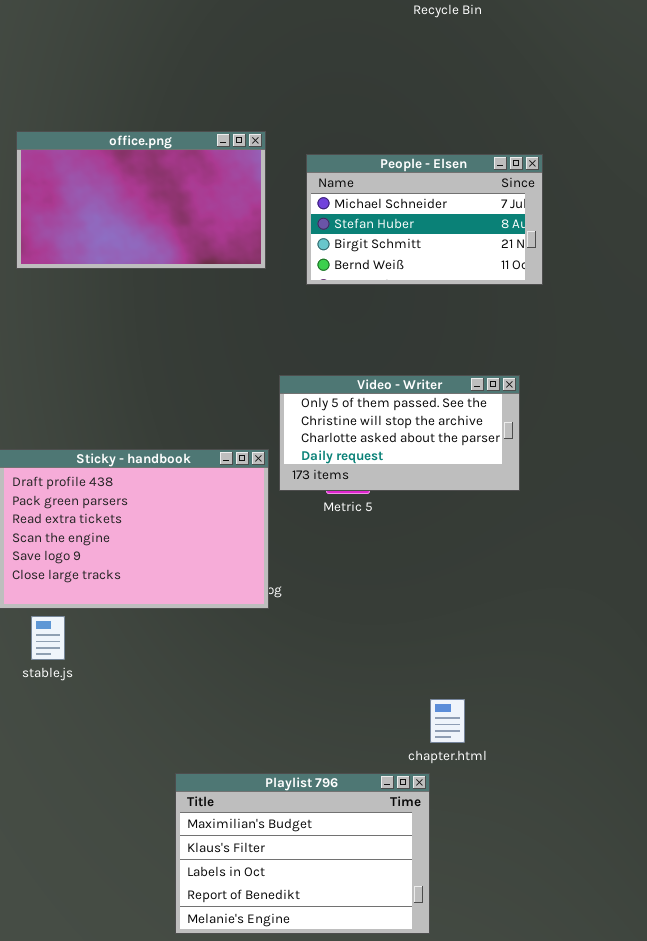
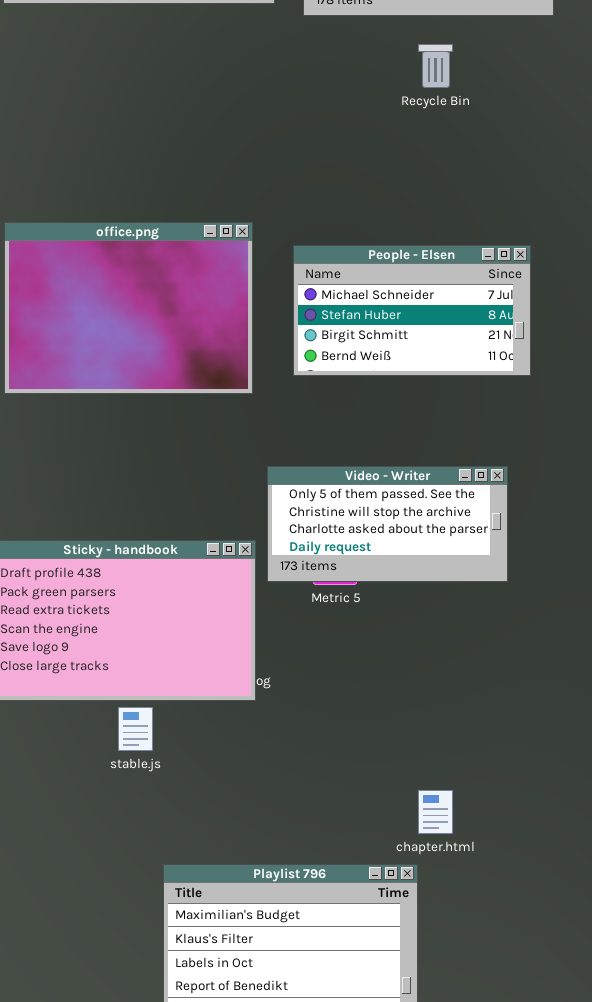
office.png: [16,131,266,269] -> [4,222,253,394], resized
stable.js: [31,616,65,660] -> [118,707,153,751], moved

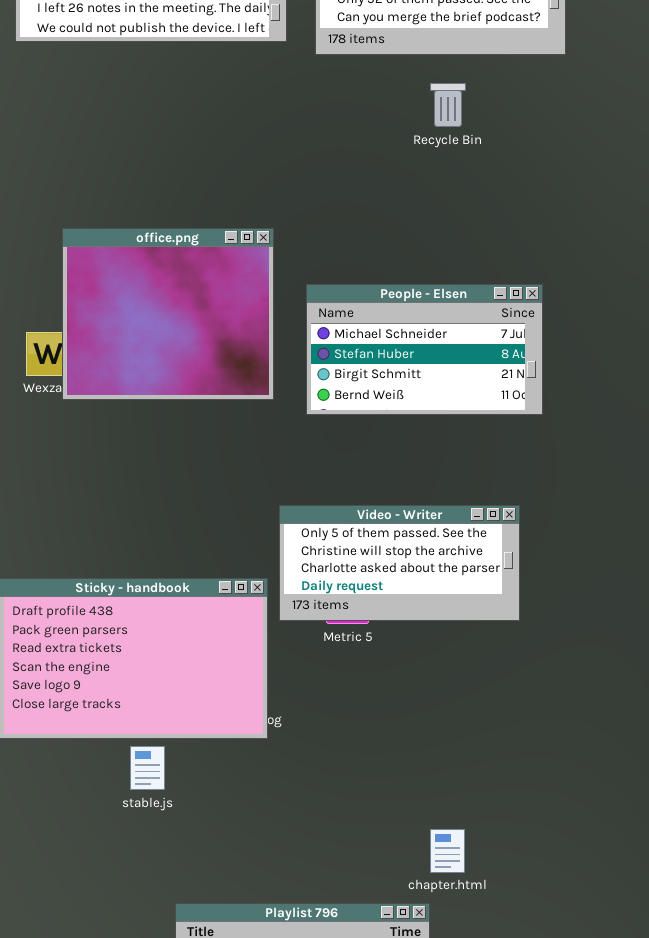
office.png: [4,222,253,394] -> [62,228,274,400], moved, resized

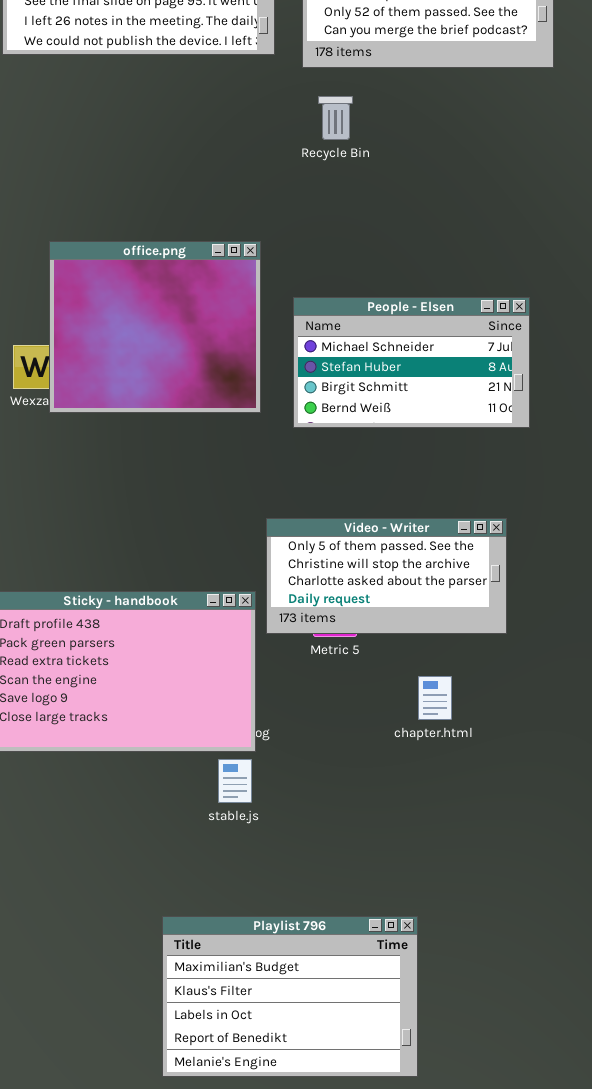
Recycle Bin: [430,83,466,127] -> [318,96,353,140], moved
stable.js: [130,746,165,790] -> [218,759,252,803], moved
chapter.html: [430,829,465,873] -> [418,676,452,720], moved

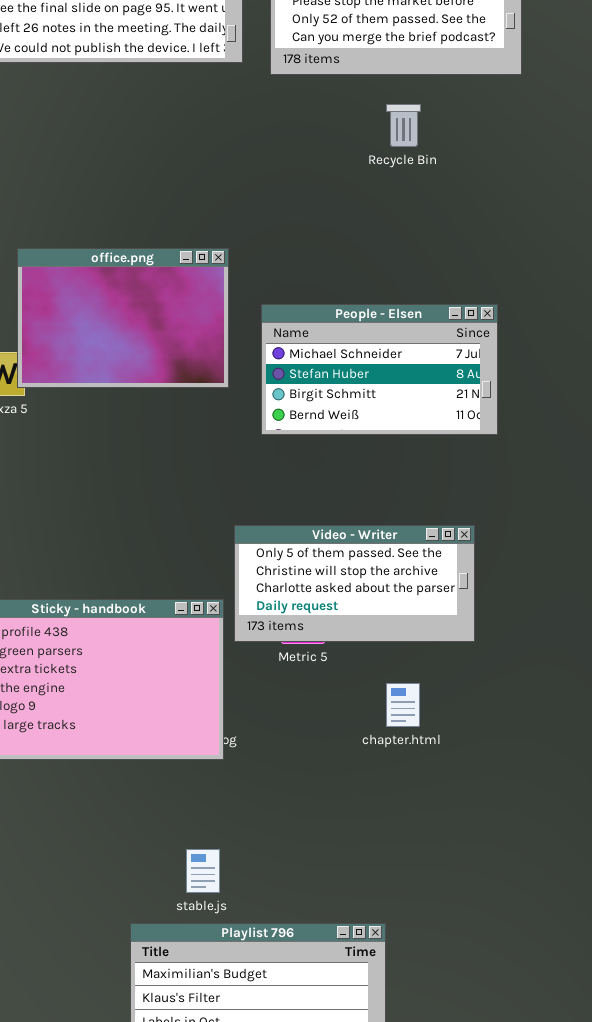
Recycle Bin: [318,96,353,140] -> [386,104,421,147], moved
office.png: [49,241,261,413] -> [17,248,229,388], resized
stable.js: [218,759,252,803] -> [186,849,220,893], moved

